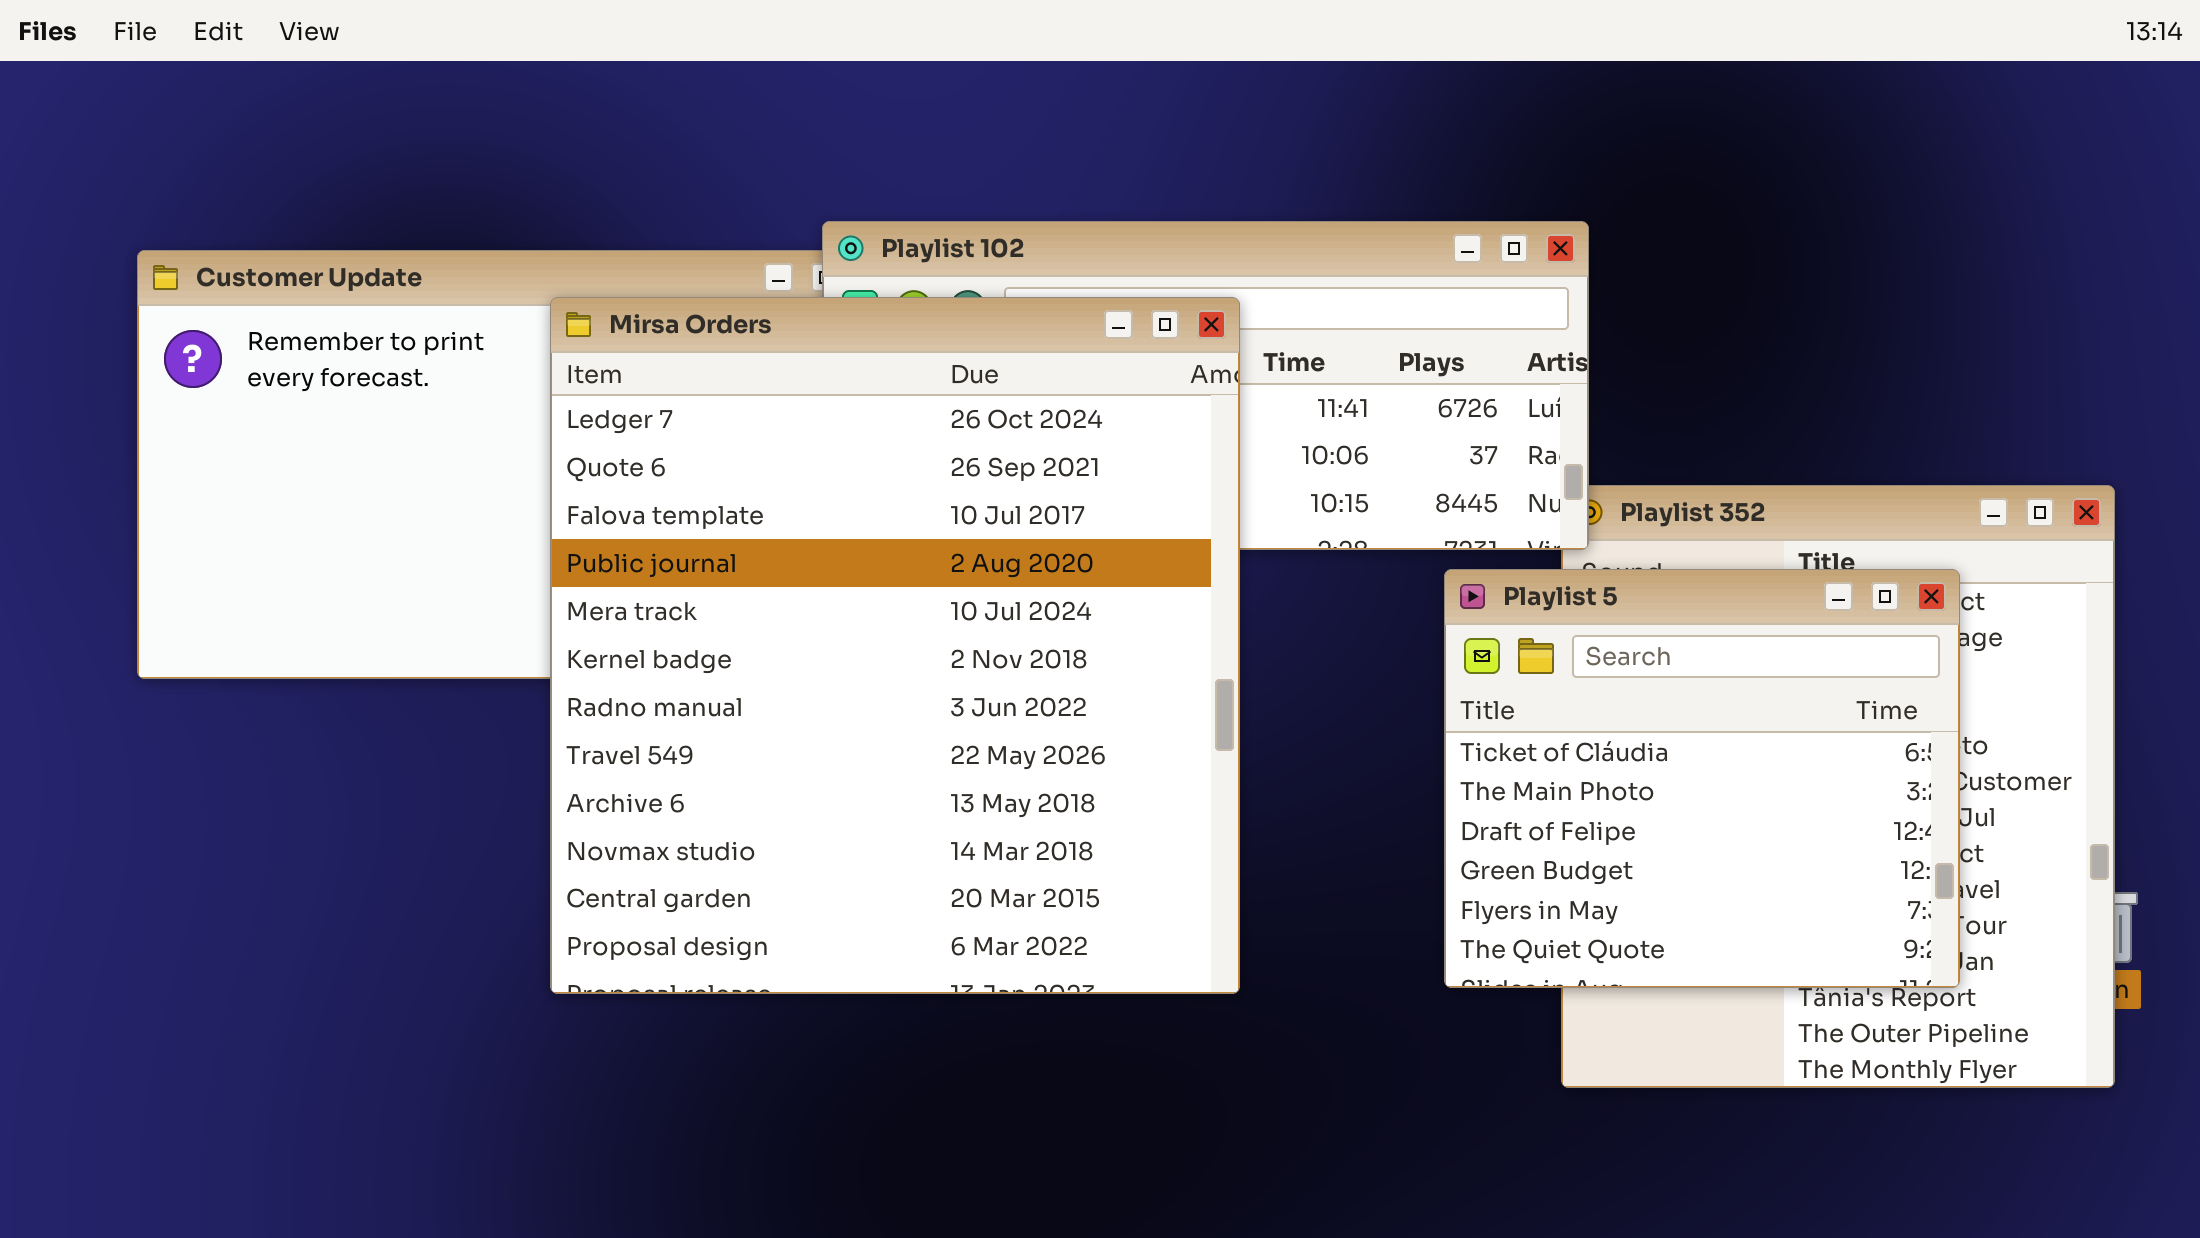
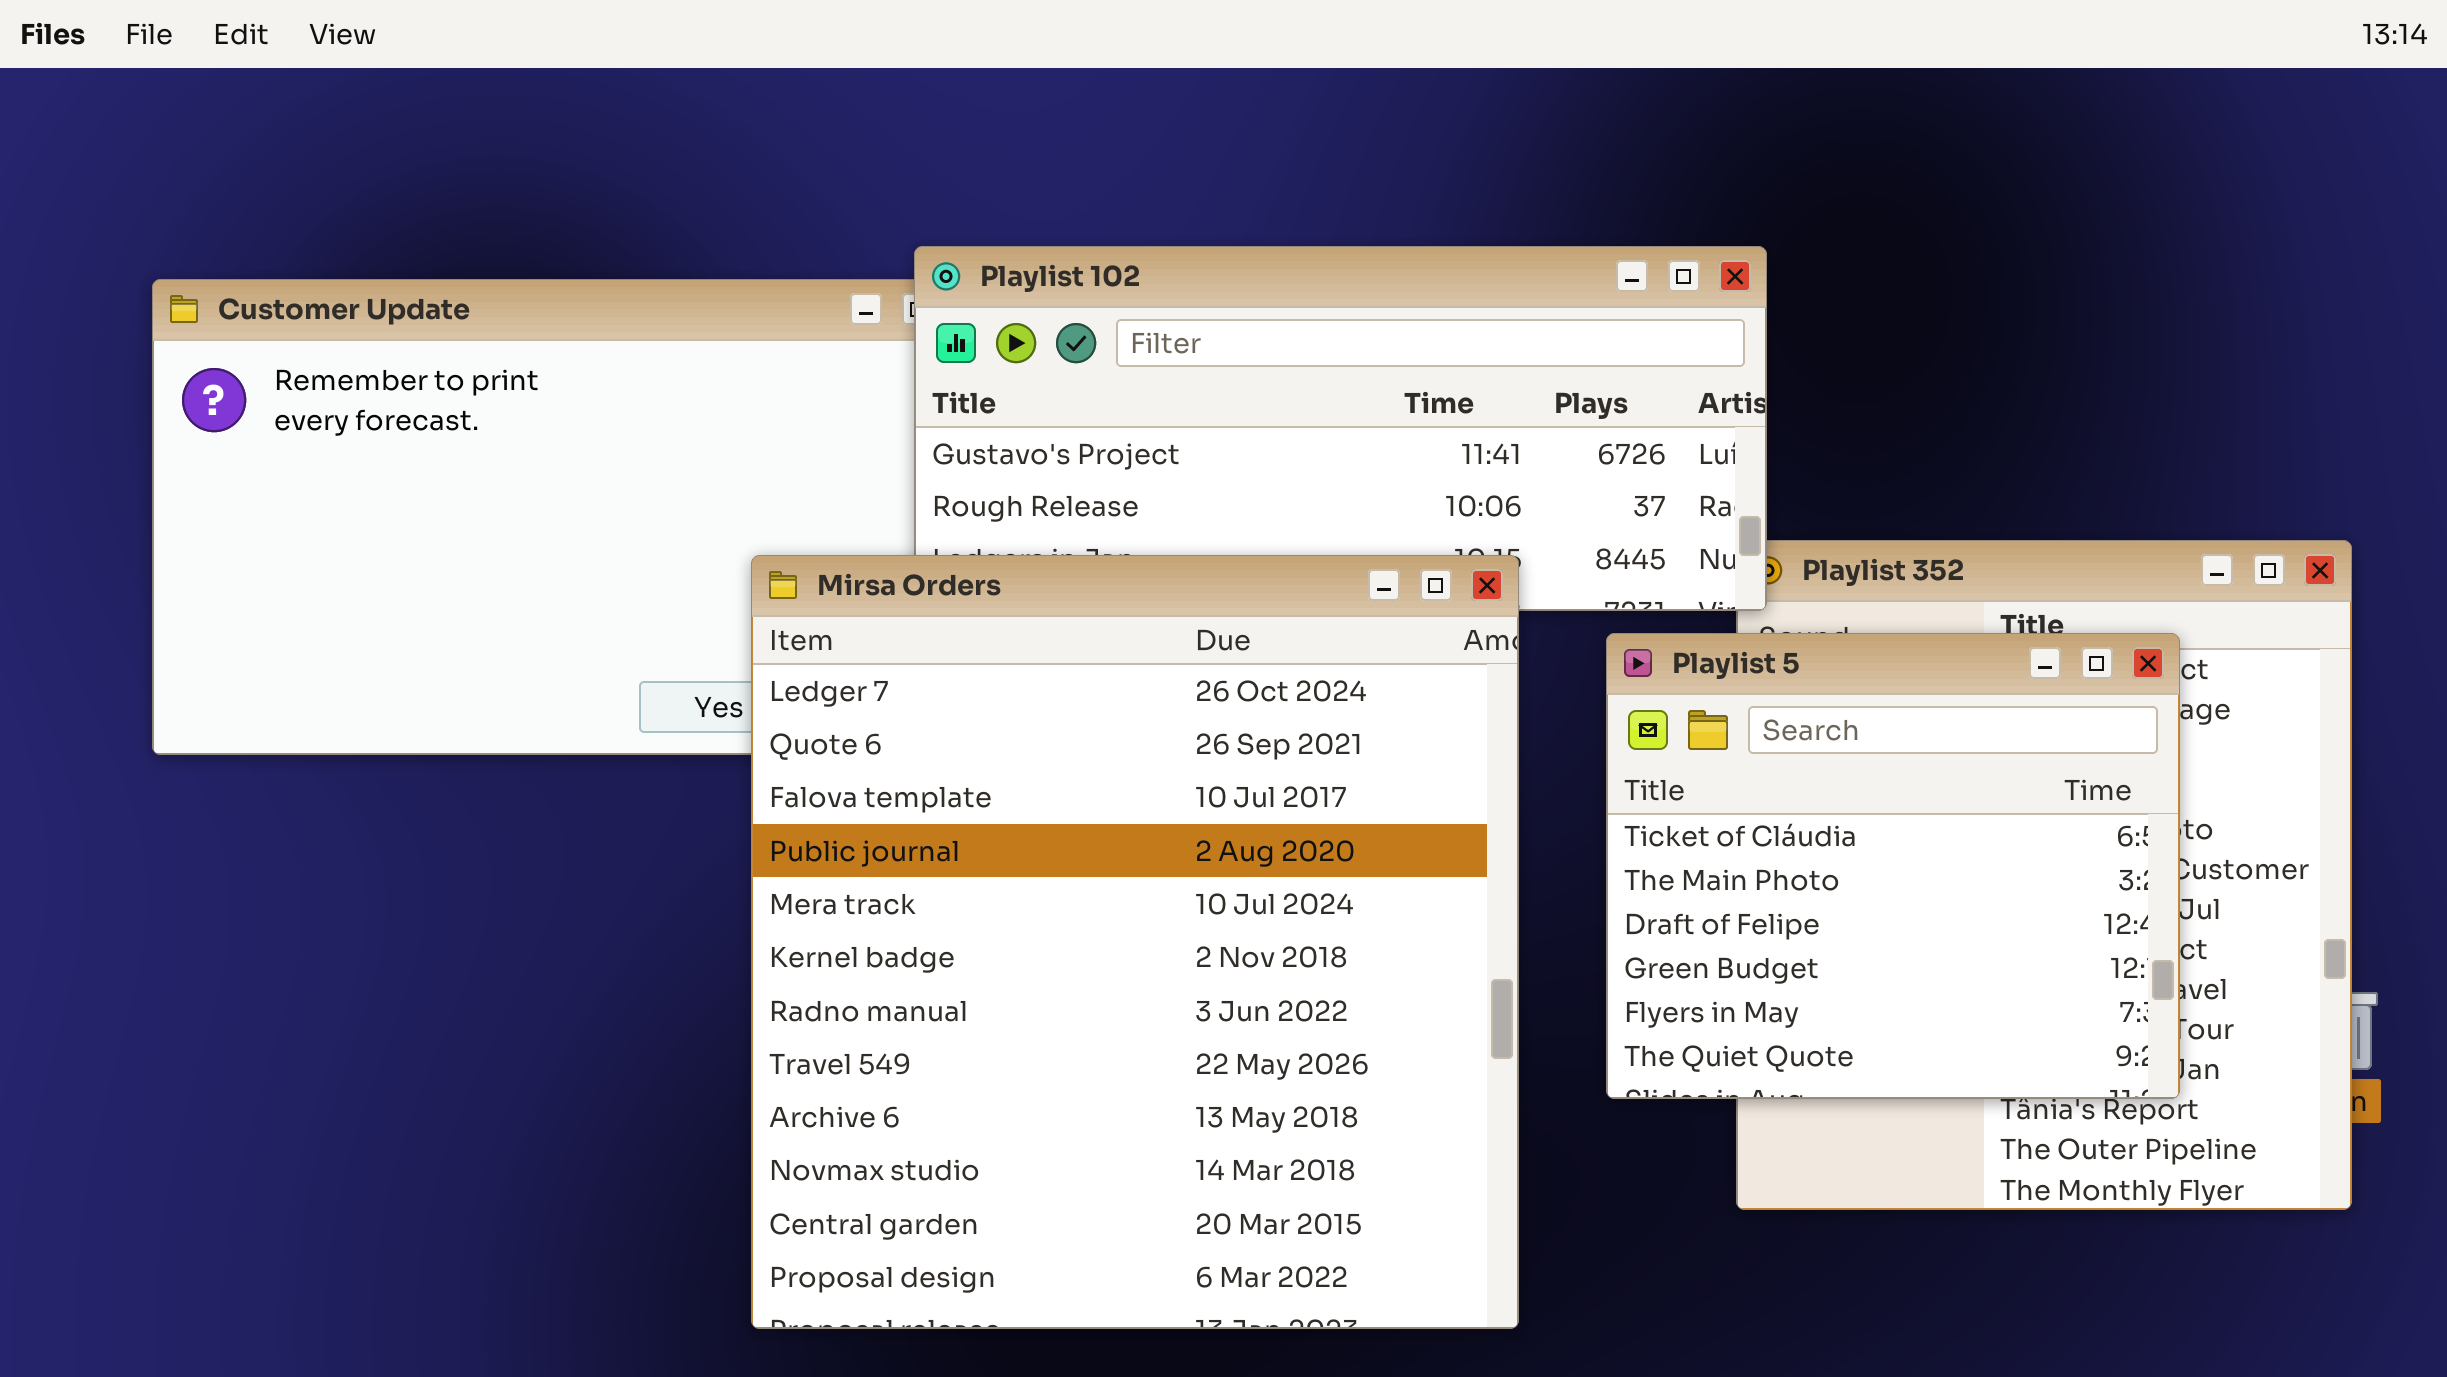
Mirsa Orders: [550,297,1240,994] -> [751,555,1519,1329], moved

